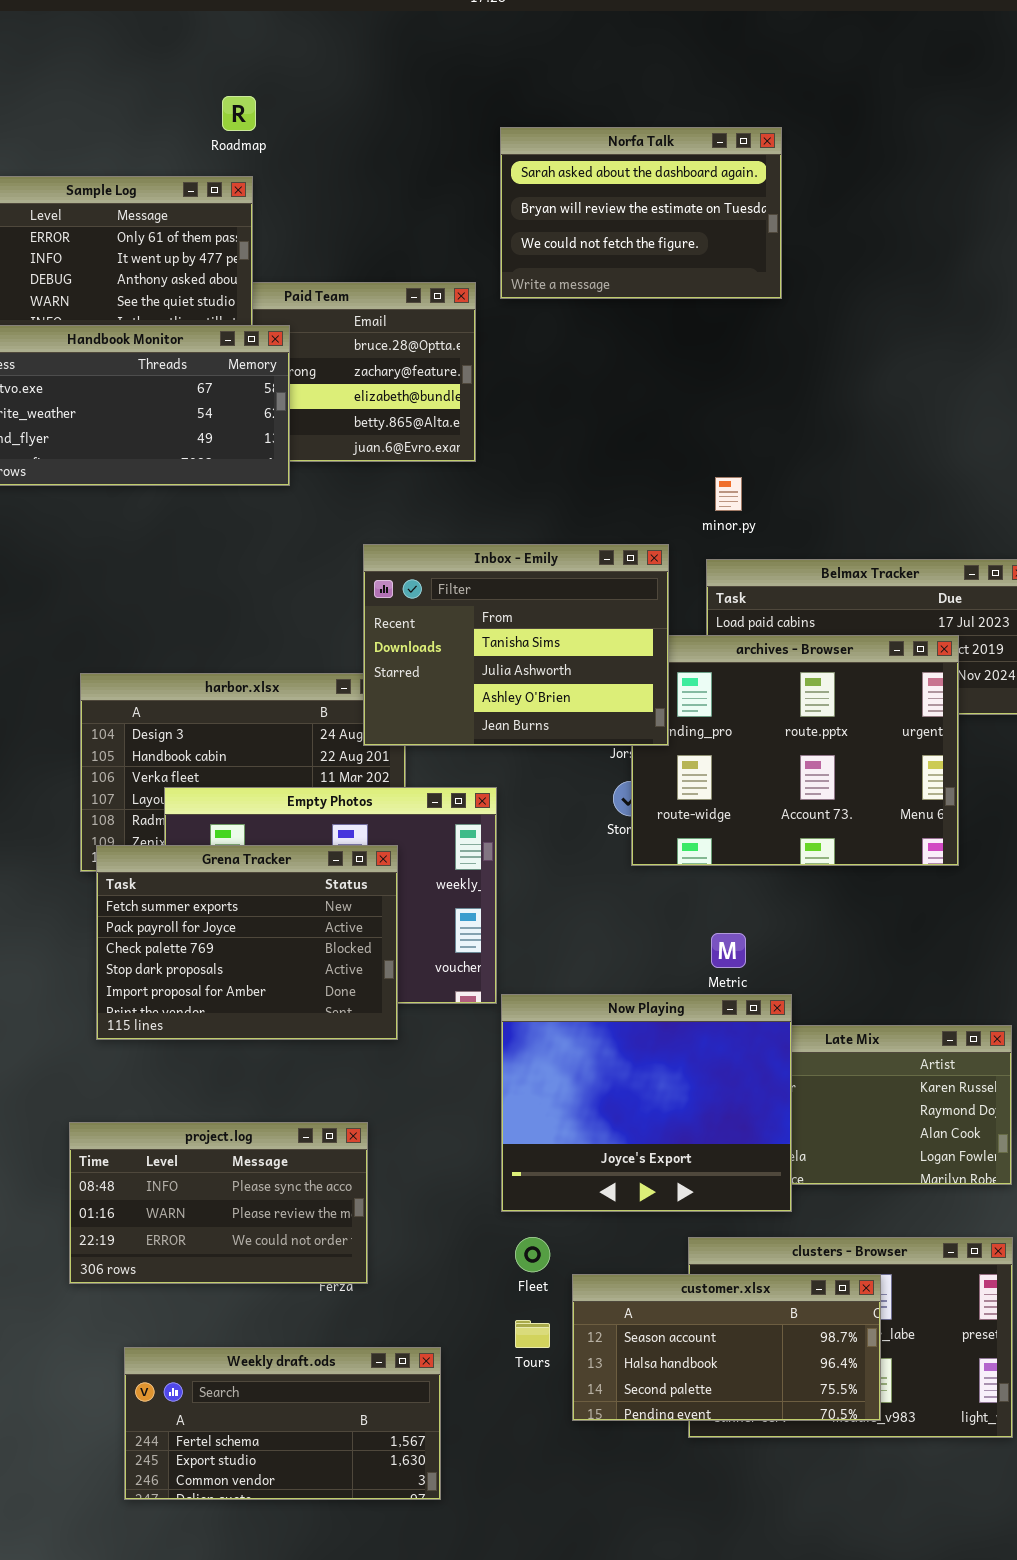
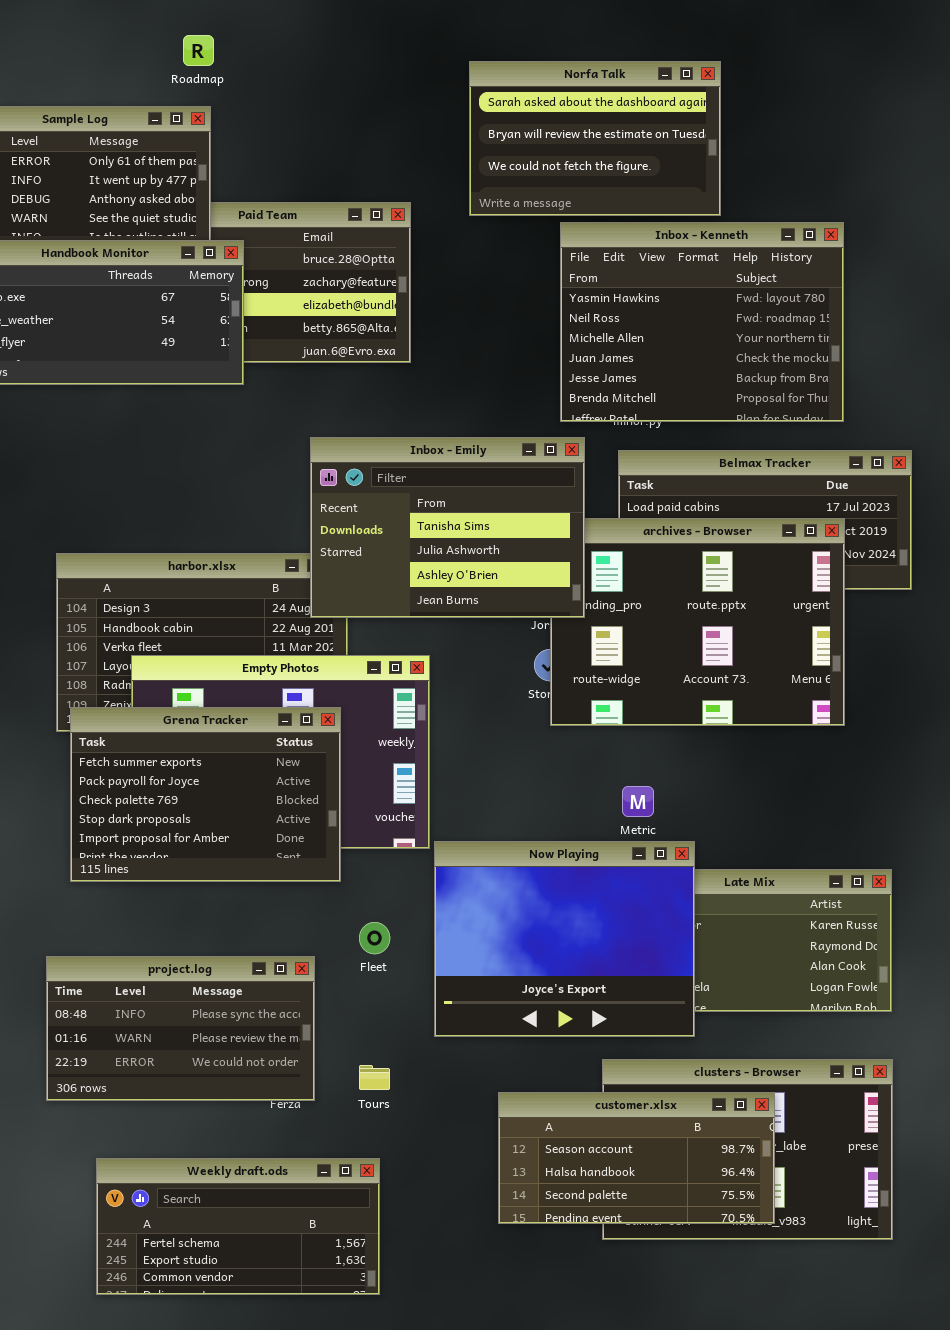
Norfa Talk: [500,127,782,299] -> [469,61,721,216], moved
Inbox - Kenneth: none -> [560,222,844,422], opened
Fleet: [515,1237,550,1272] -> [359,922,390,954], moved
Tours: [515,1320,550,1348] -> [359,1065,390,1090], moved

